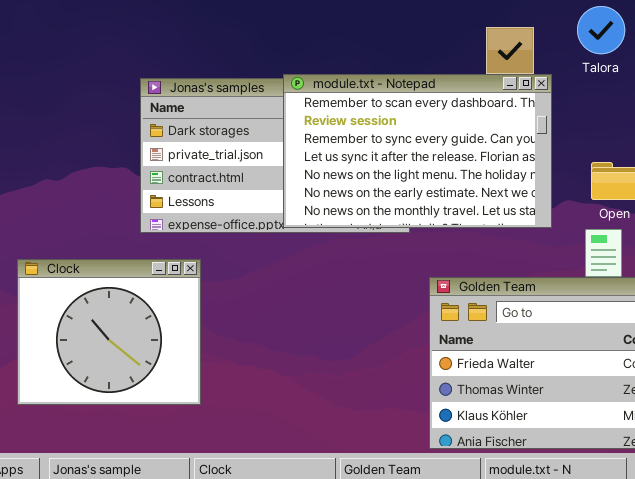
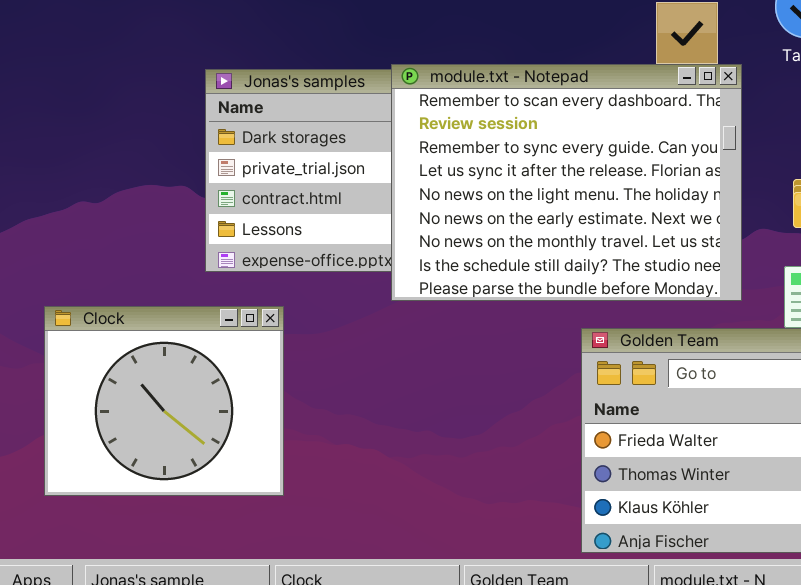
module.txt - Notepad: [283,74,552,228] -> [391,64,742,301], resized

